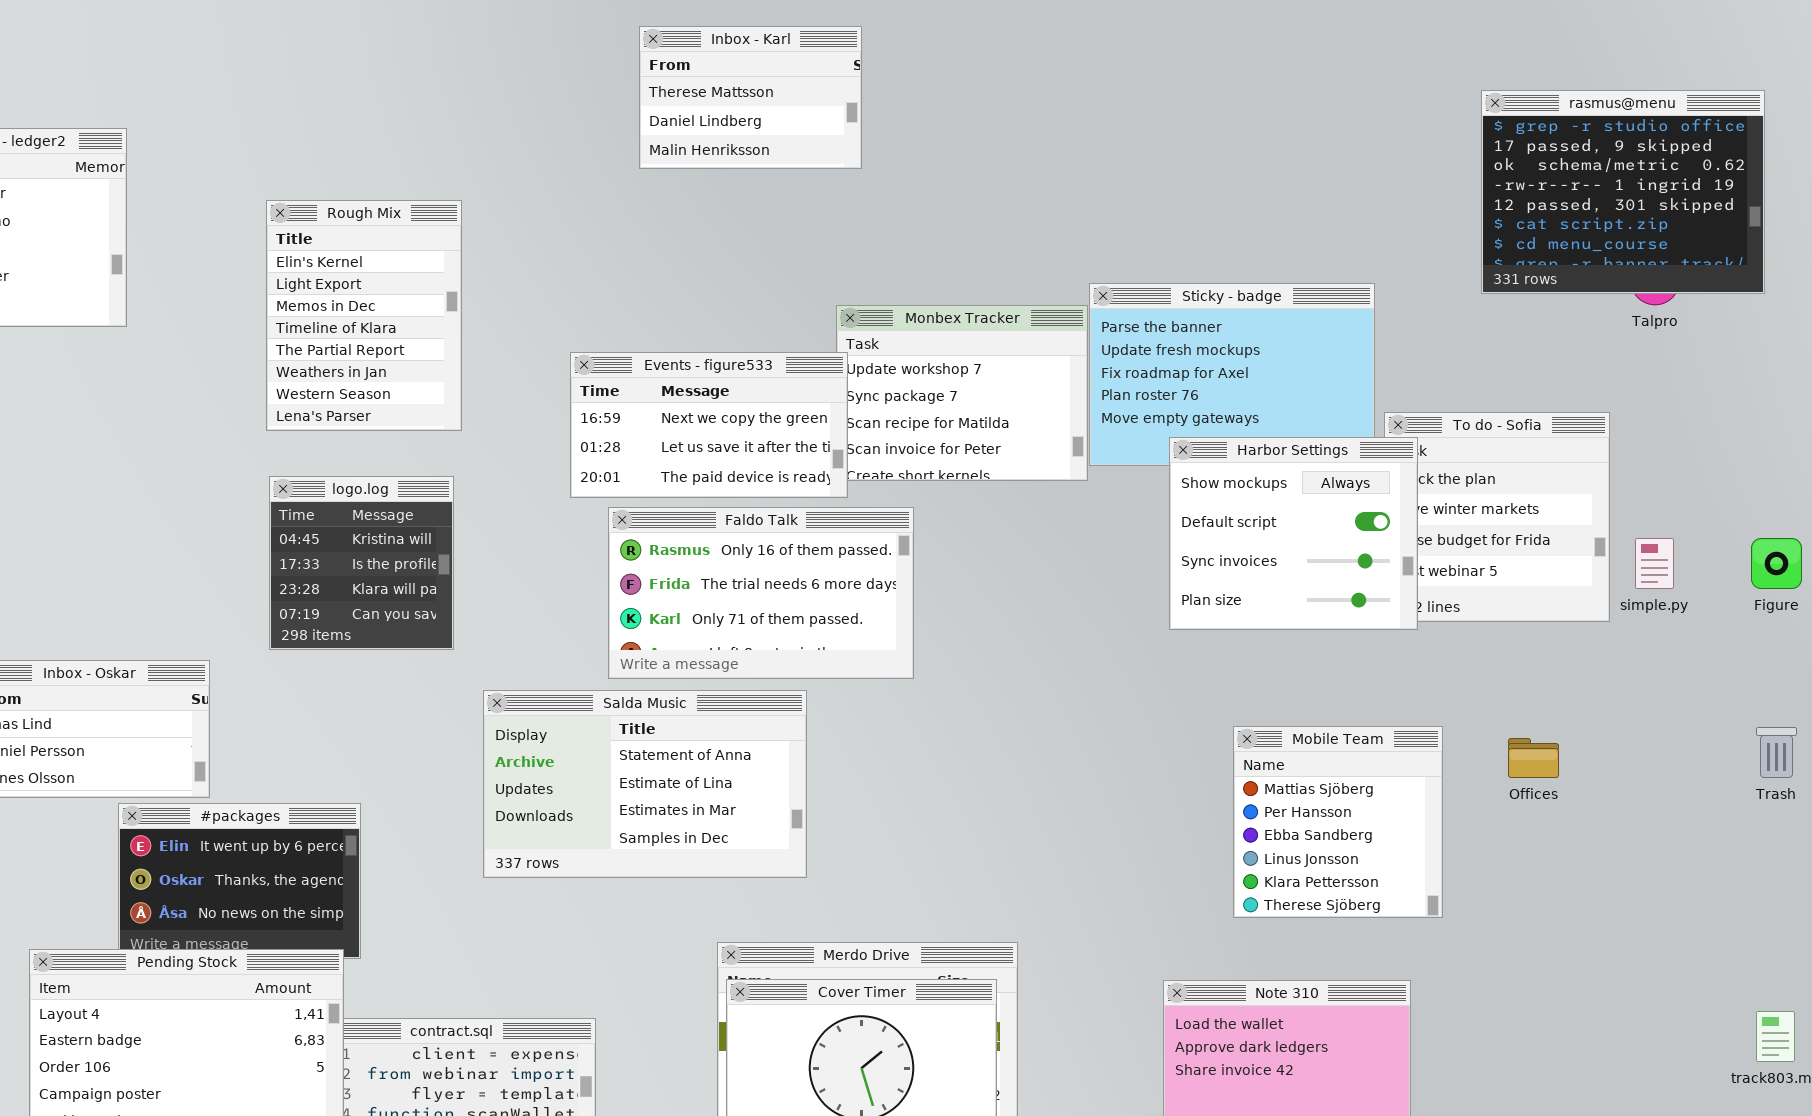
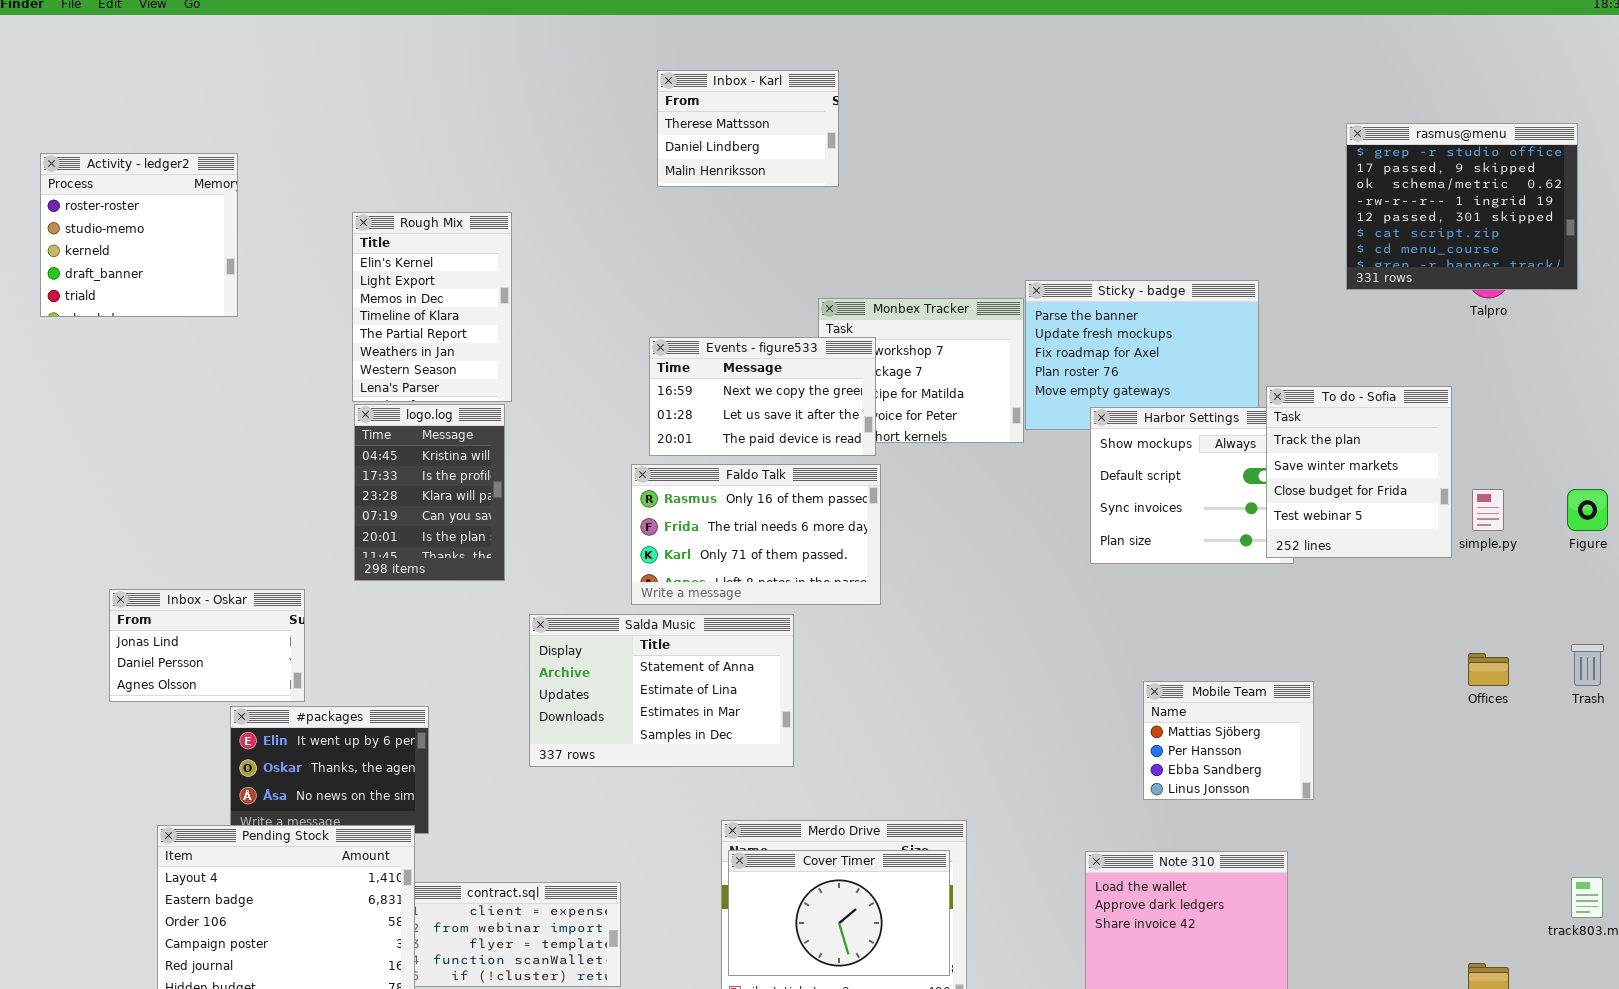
Events - figure533: [570,352,848,498] -> [649,337,876,456], moved
To do - Sofia: [1384,412,1610,622] -> [1266,386,1452,558], raised
logo.log: [269,476,454,650] -> [354,404,505,581], resized
Mobile Team: [1233,726,1443,918] -> [1143,681,1314,800], resized
Offices: [1508,738,1559,778] -> [1468,653,1509,686], moved

